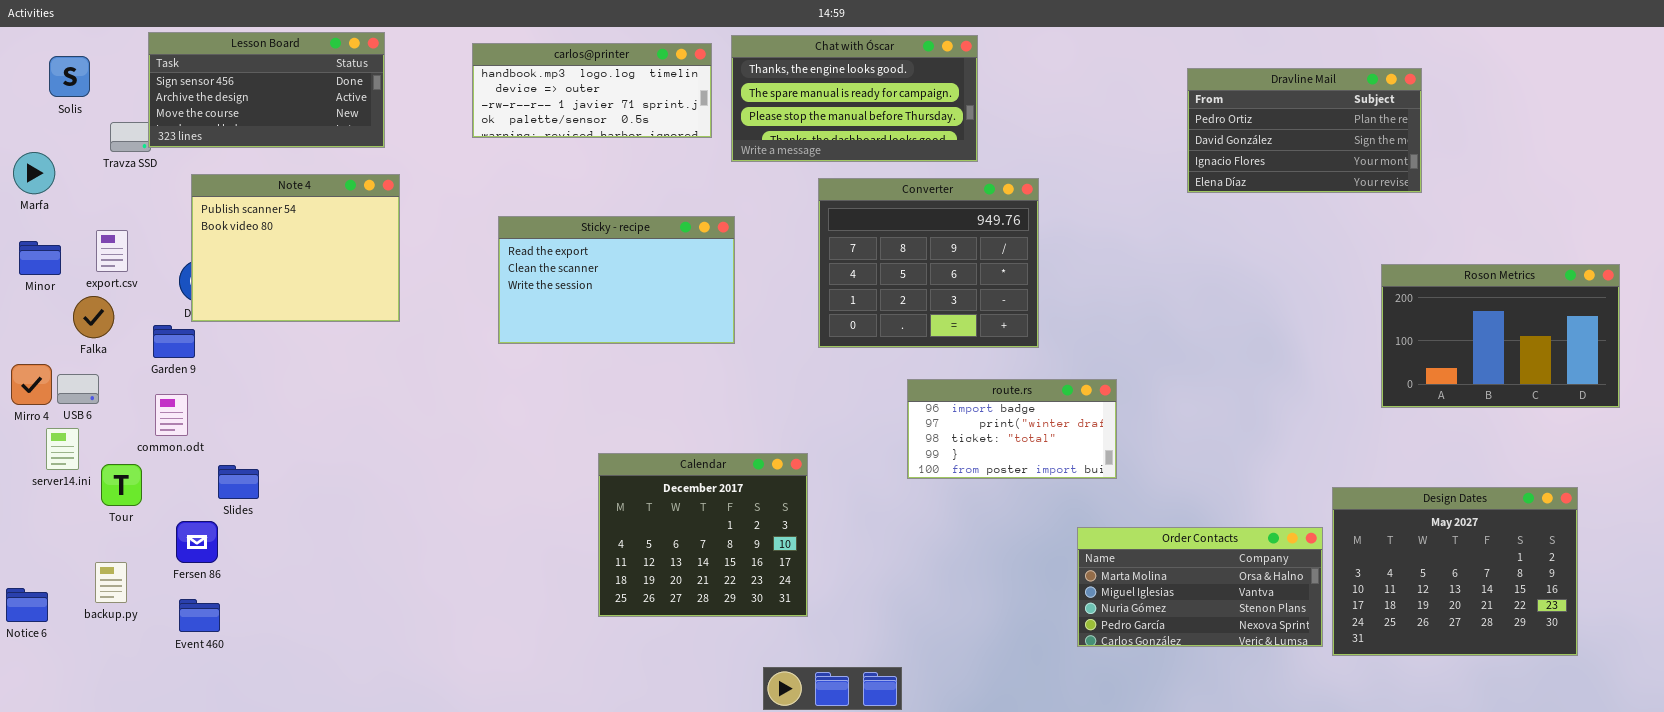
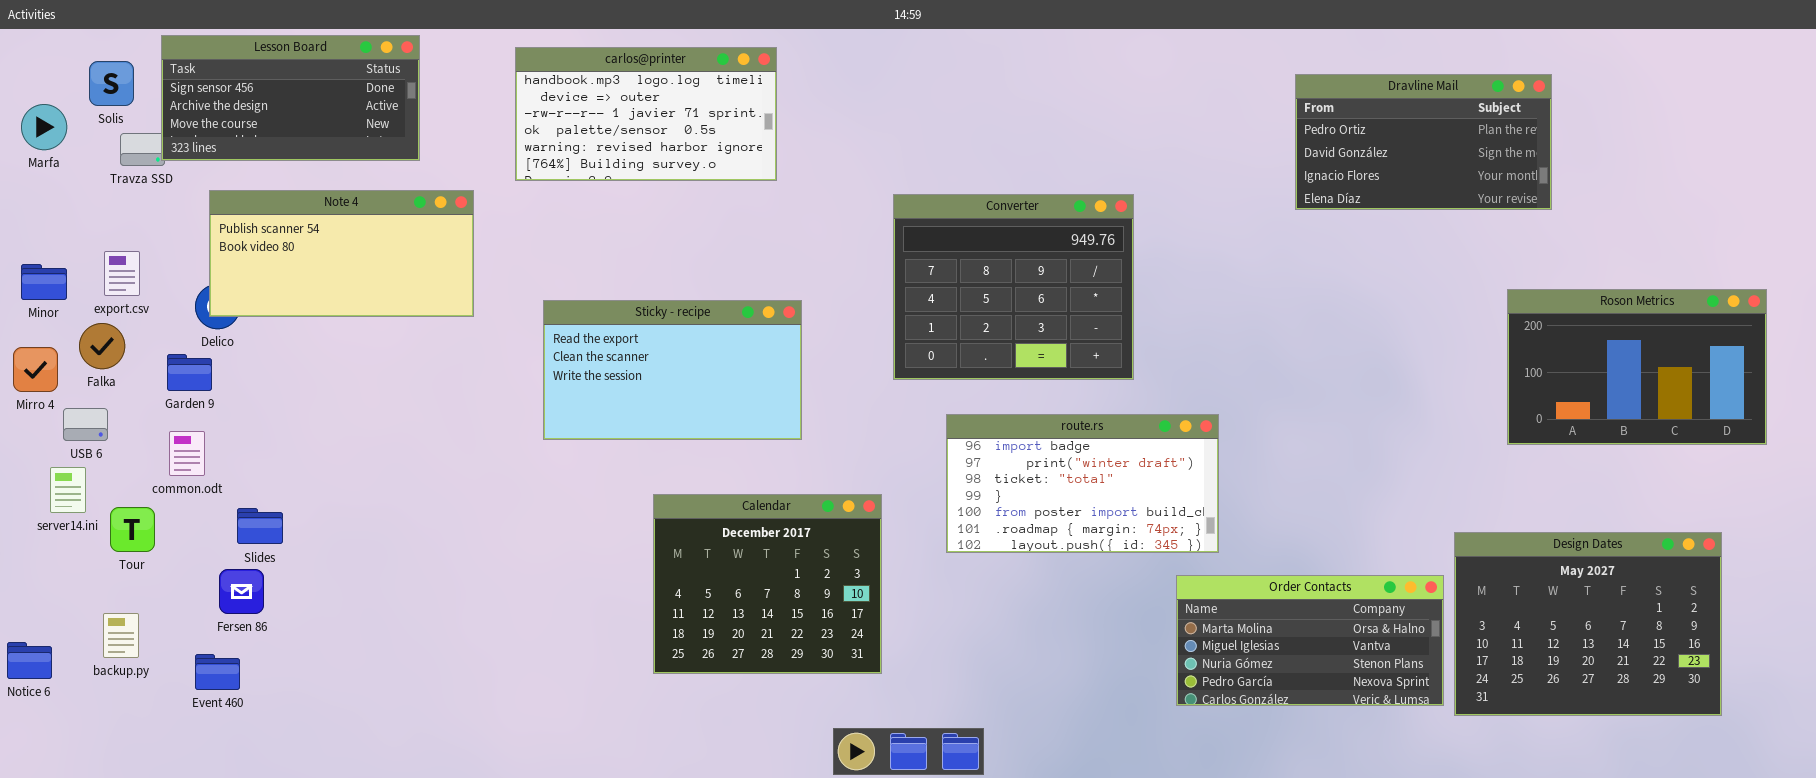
Chat with Óscar: [731,35,978,162] -> none, closed
carlos@printer: [472,43,712,138] -> [515,47,777,181], resized
Solis: [49,56,90,97] -> [89,61,134,106], moved
Marfa: [13,152,55,194] -> [21,104,67,150], moved
Note 4: [191,174,400,322] -> [209,190,474,317], resized
Sticky - recipe: [498,216,735,344] -> [543,300,802,440], moved
Mirro 4: [11,364,52,405] -> [13,347,58,392], moved
route.rs: [907,379,1117,479] -> [946,414,1219,553], resized
Fersen 86: [176,521,218,563] -> [219,569,264,614], moved

